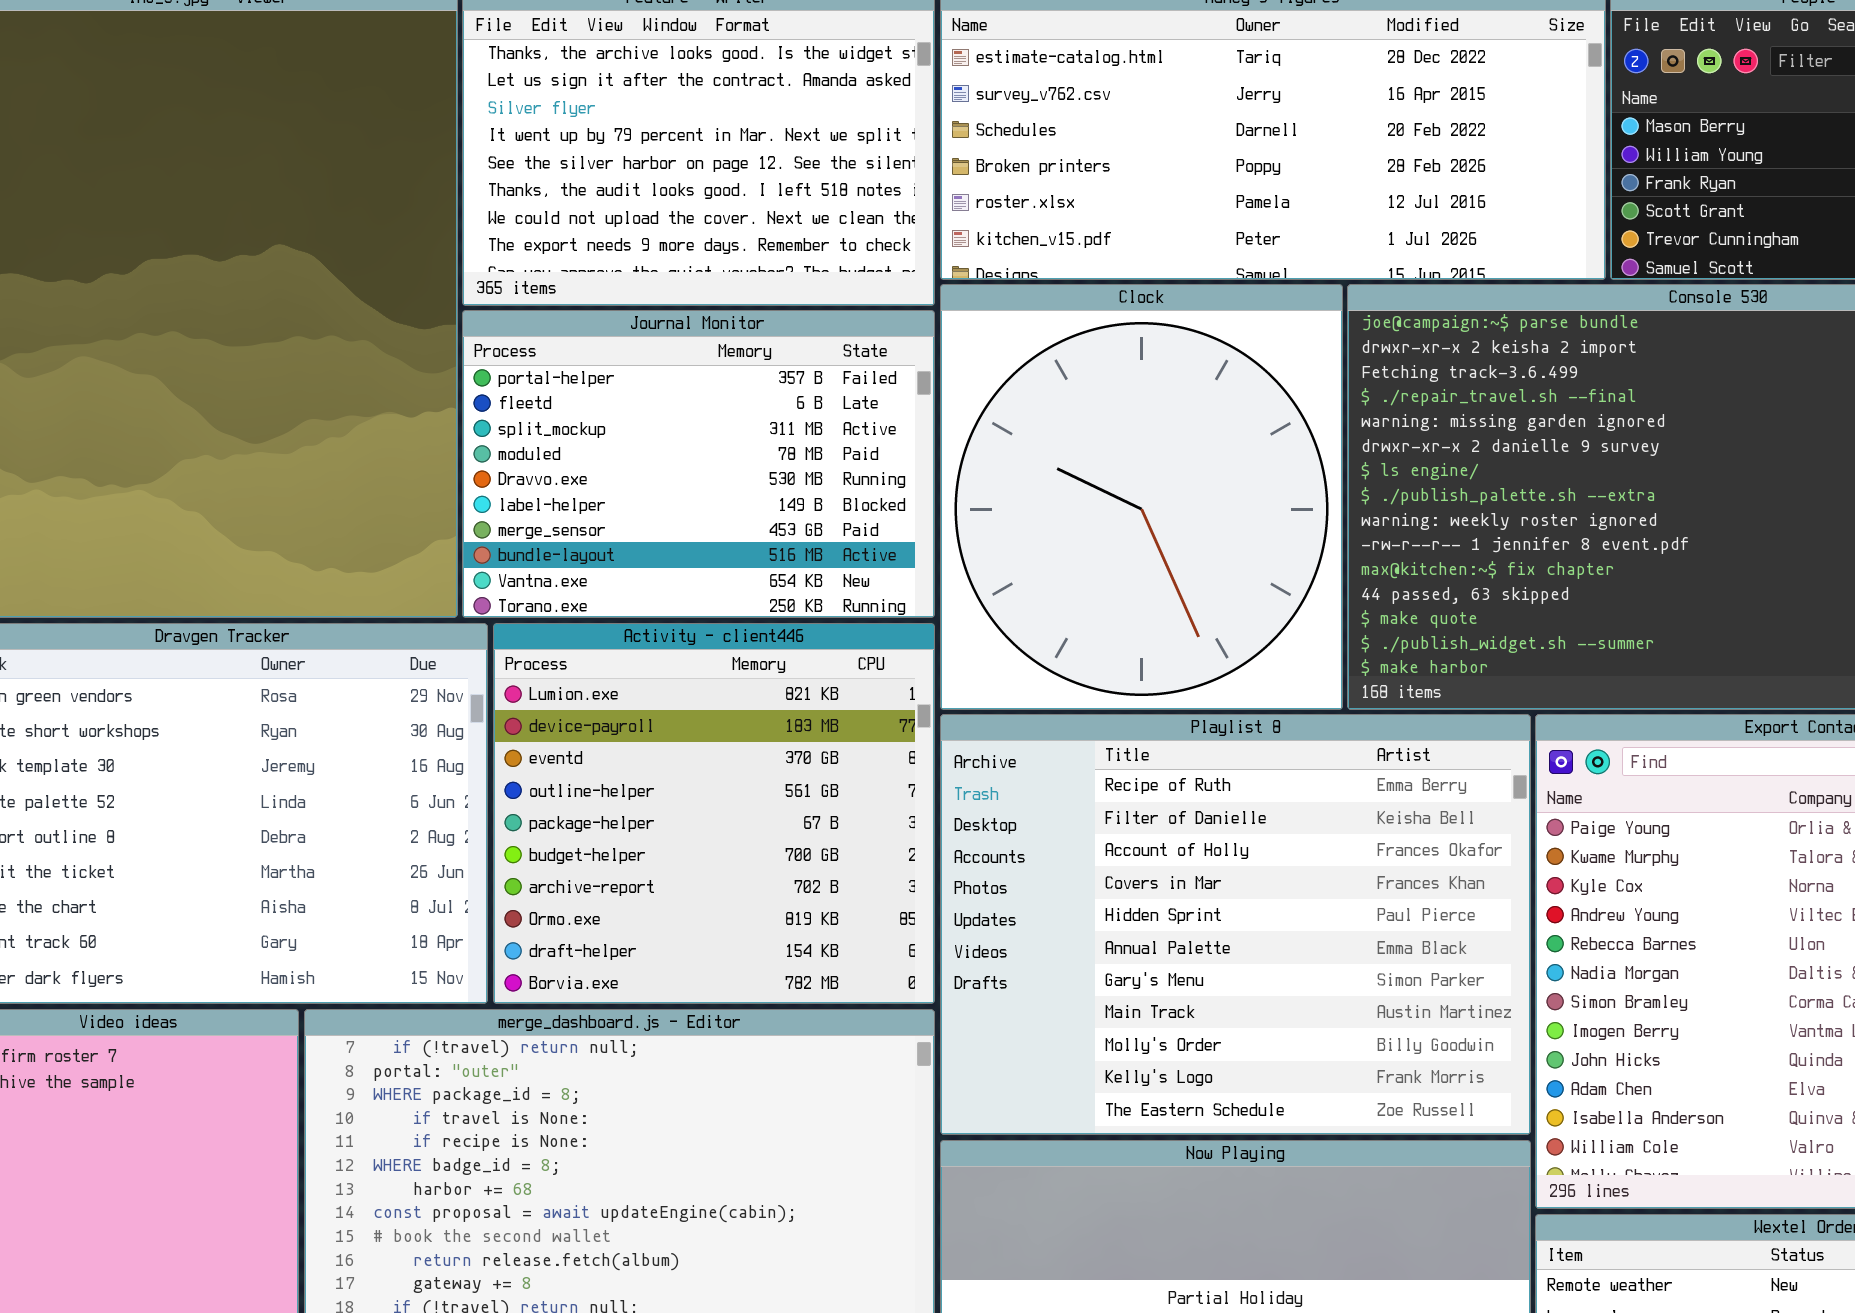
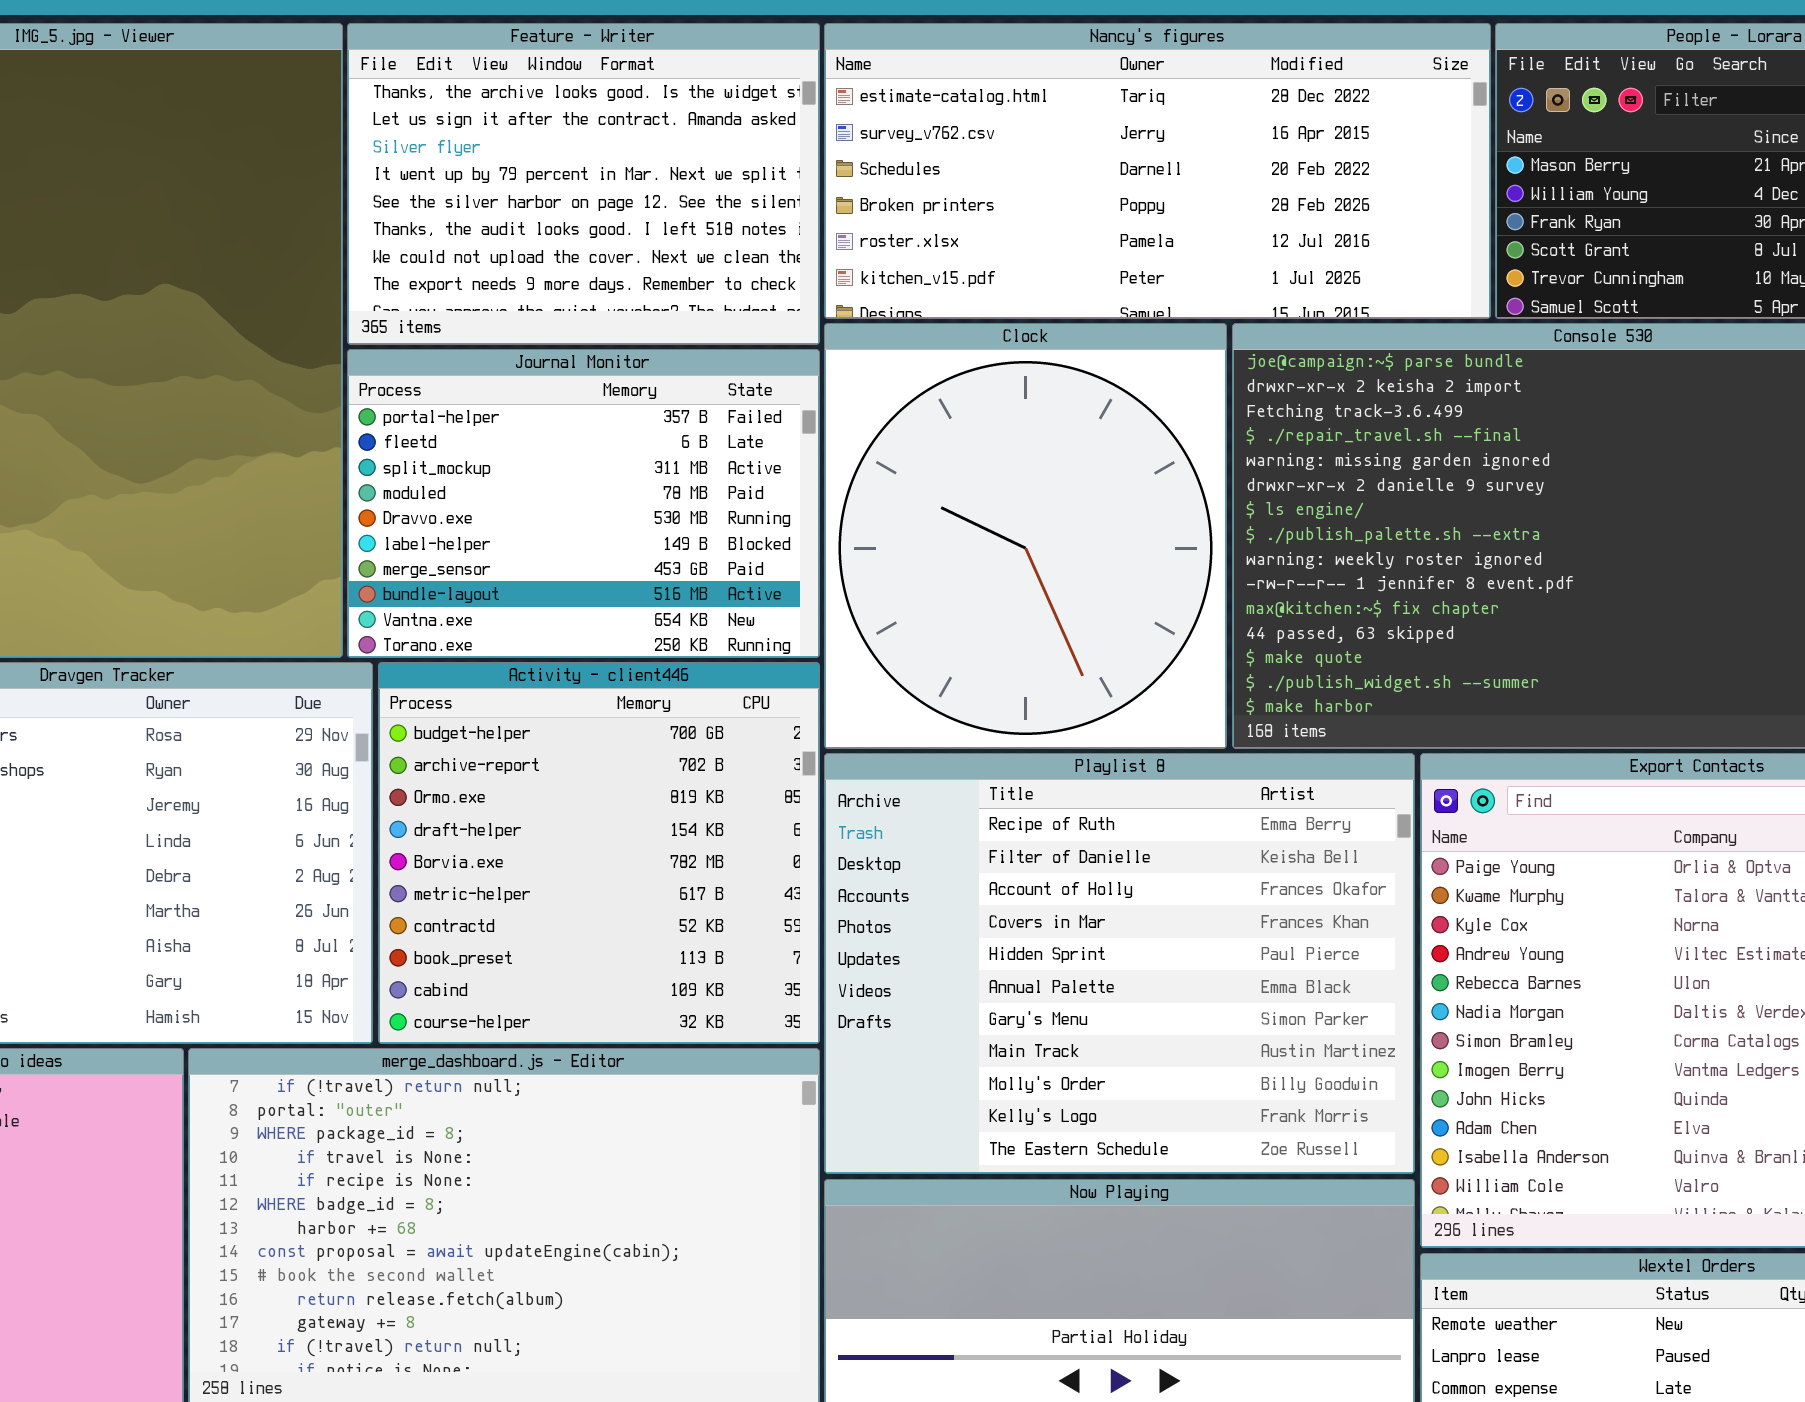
Activity - client446: [493,623,935,1004] -> [378,662,820,1044], scrolled down 5 rows

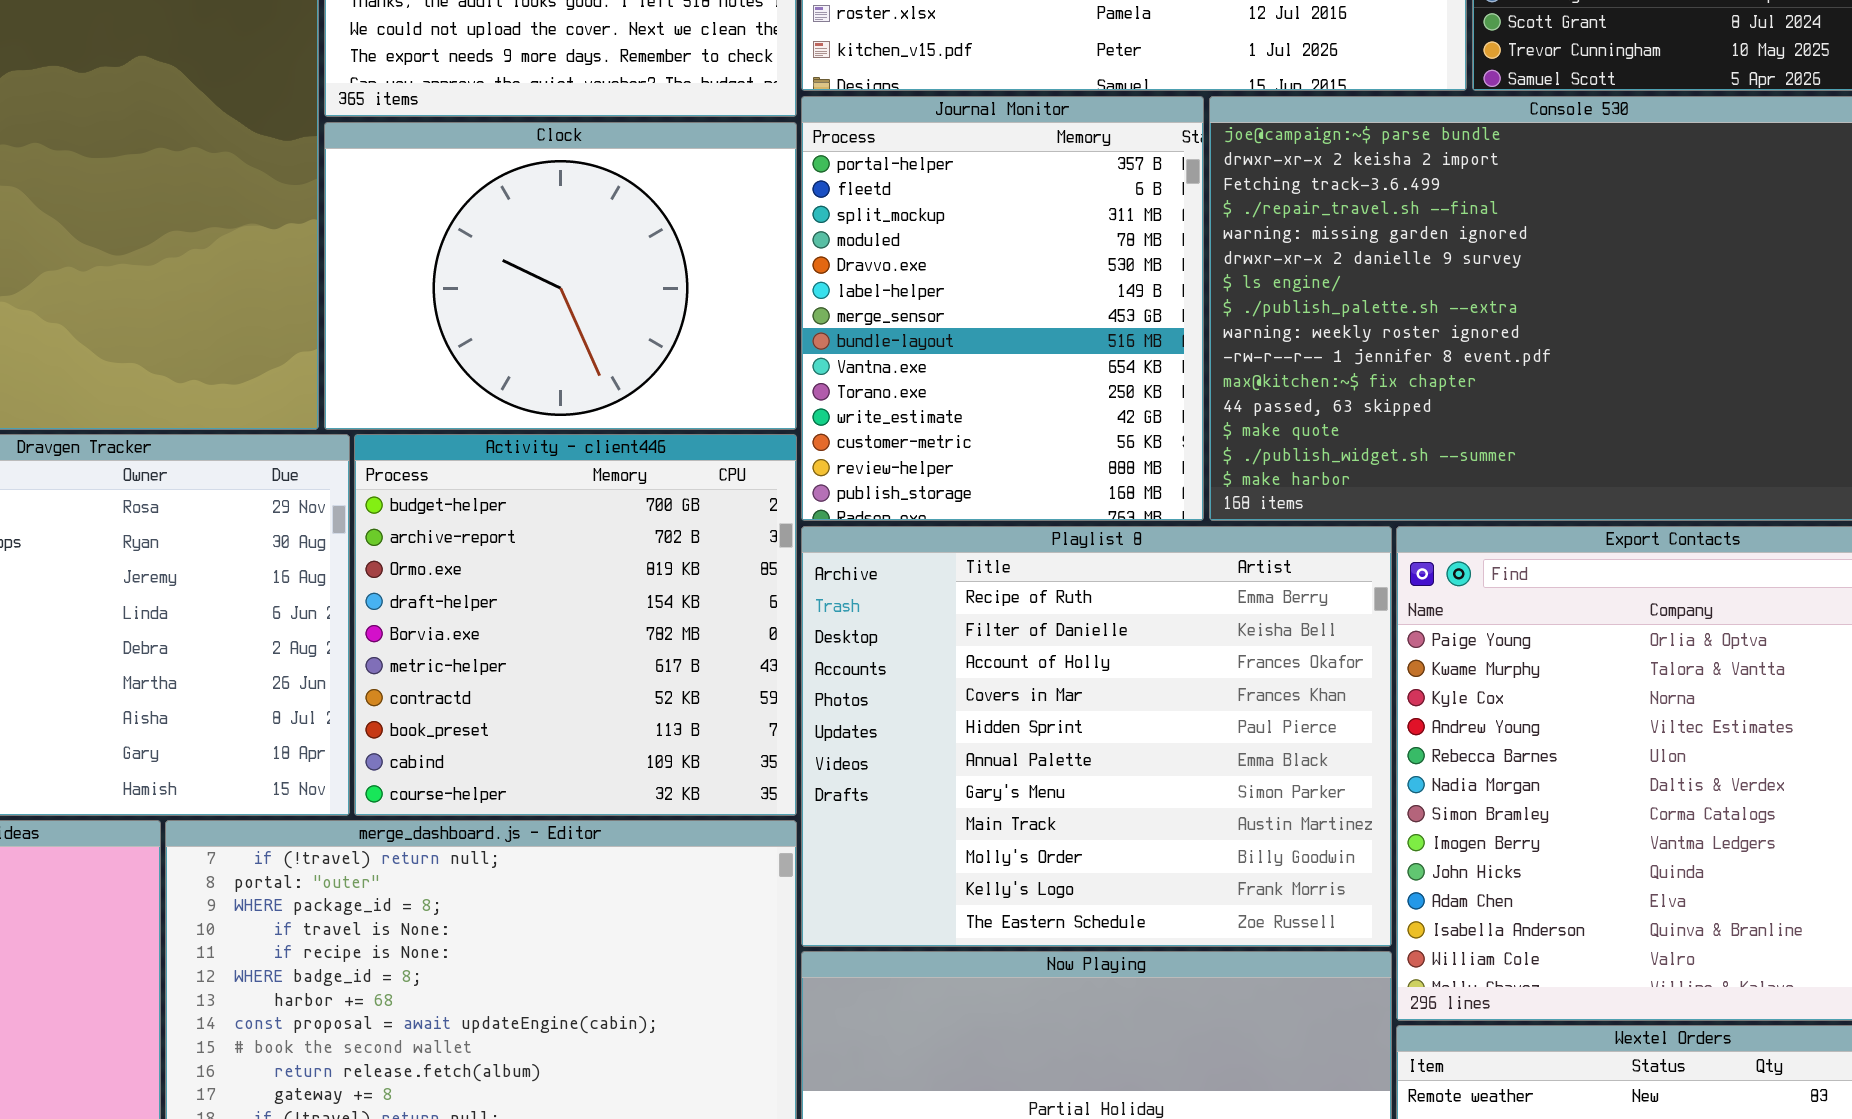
Clock: [824,323,1227,749] -> [324,122,797,430], moved, resized
Journal Monitor: [347,349,820,658] -> [801,96,1204,521], moved, resized

